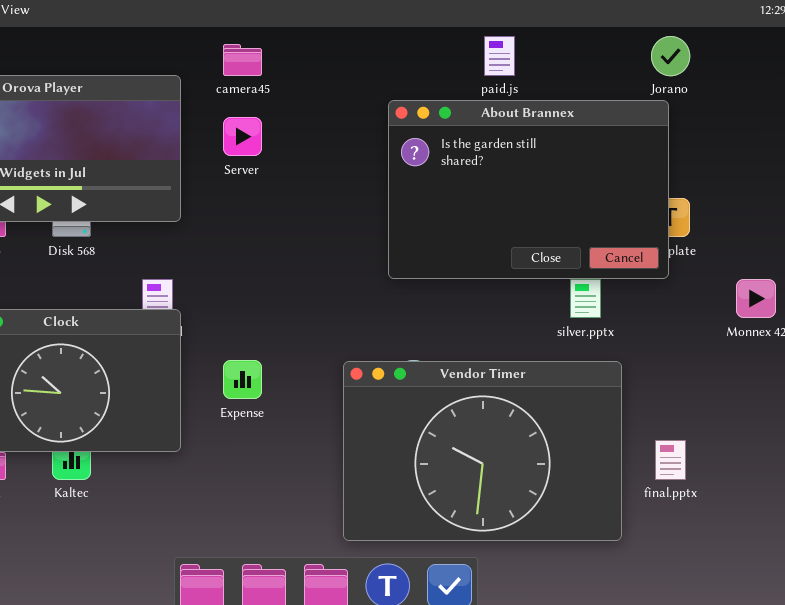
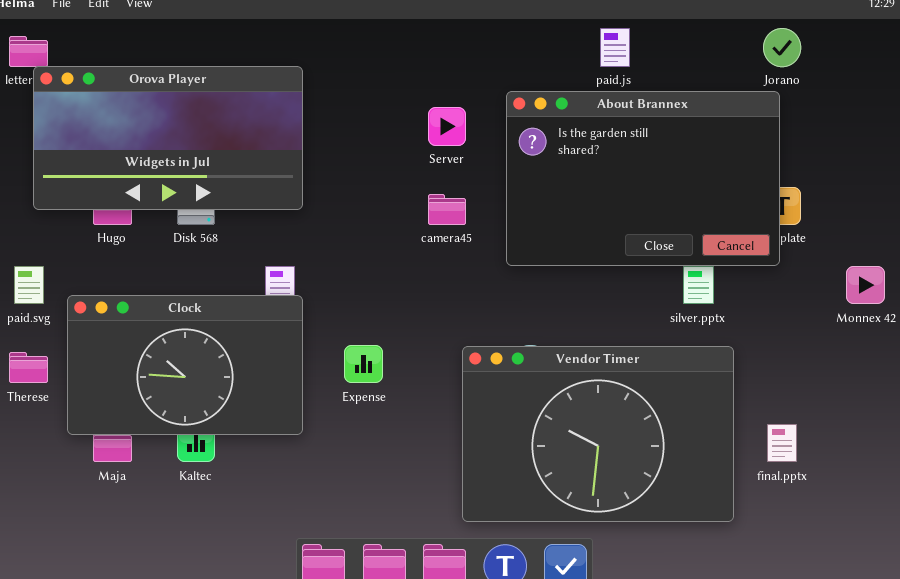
camera45: [223,44,262,76] -> [428,194,466,225], moved
Server: [223,117,262,156] -> [428,107,466,146], moved

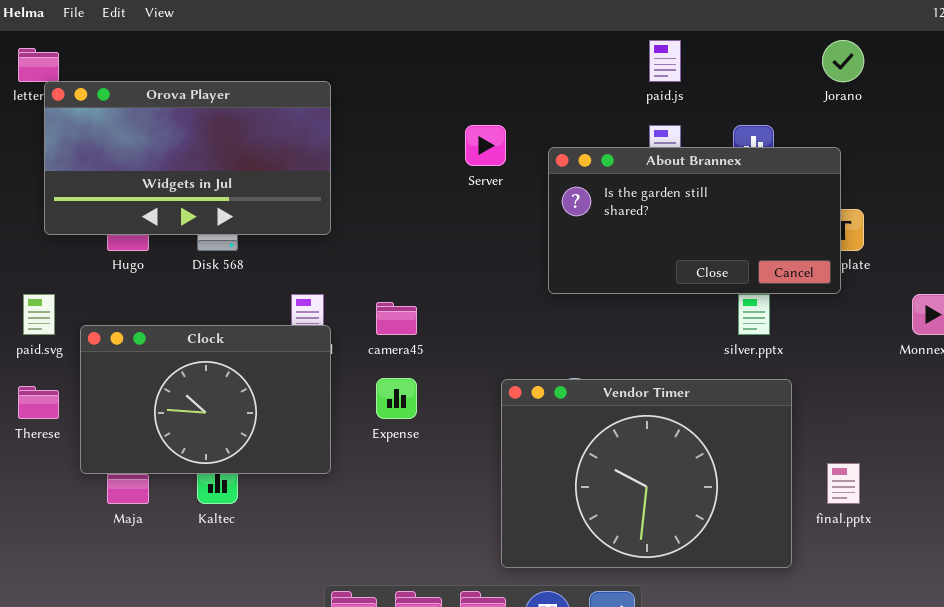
About Brannex: [506,91,780,266] -> [548,147,841,294], resized
camera45: [428,194,466,225] -> [376,302,417,335], moved

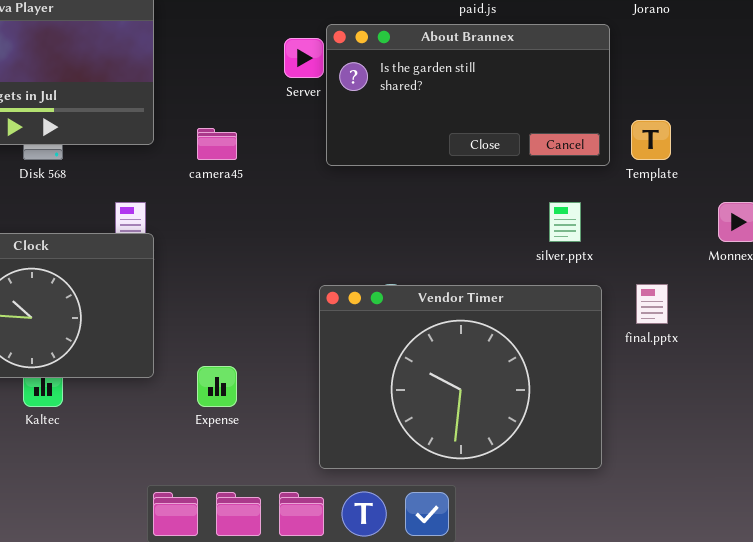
About Brannex: [548,147,841,294] -> [326,24,610,166], moved
camera45: [376,302,417,335] -> [197,128,237,160], moved
Expense: [376,378,417,419] -> [197,366,237,407], moved
final.pptx: [827,463,860,504] -> [636,284,668,324], moved

